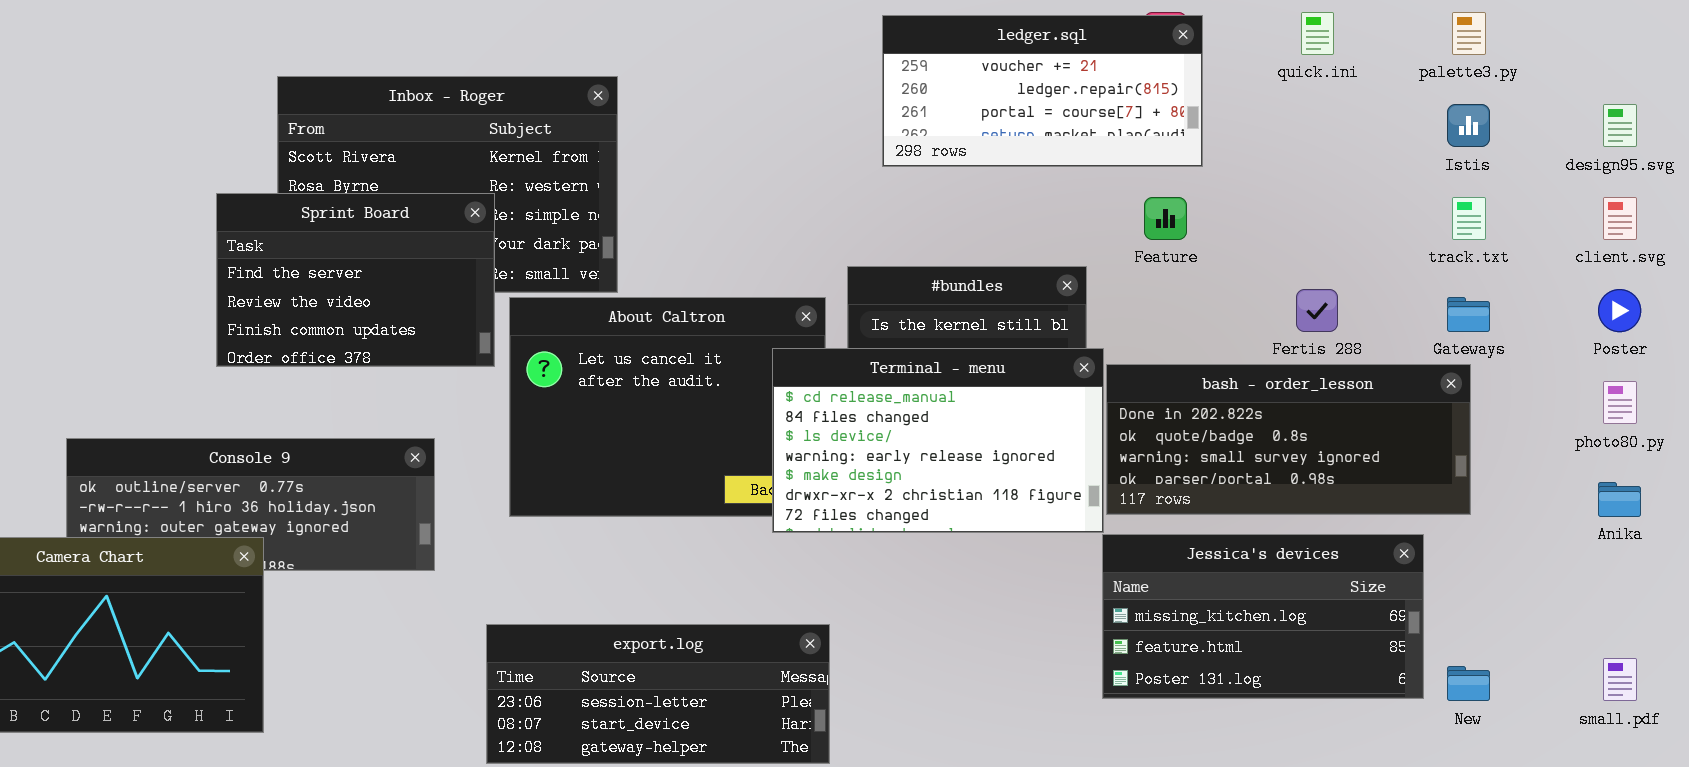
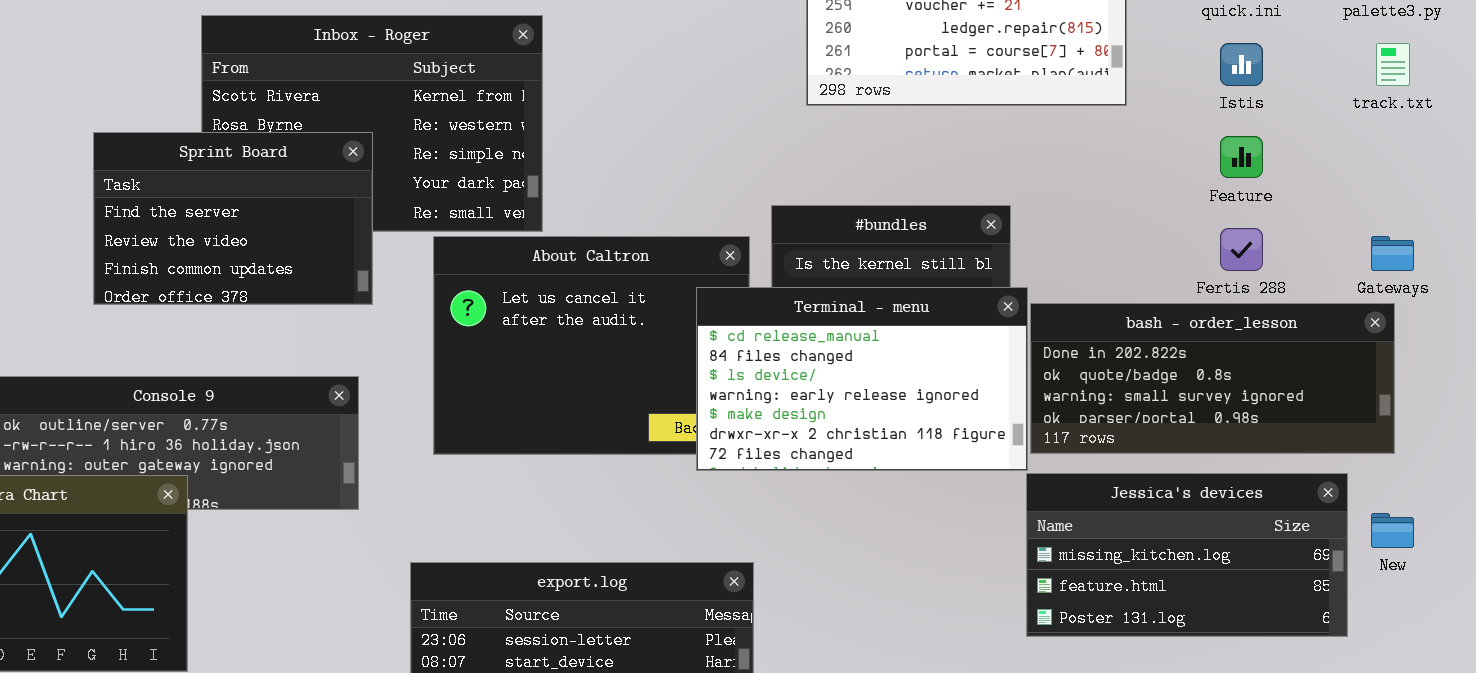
Istis: [1447,104,1490,147] -> [1220,43,1263,86], moved
Sprint Board: [216,193,495,367] -> [93,132,373,305], moved
Feature: [1144,197,1187,240] -> [1220,136,1263,178], moved
track.txt: [1452,197,1486,240] -> [1376,43,1410,86], moved
New: [1447,666,1490,701] -> [1371,513,1414,548], moved

